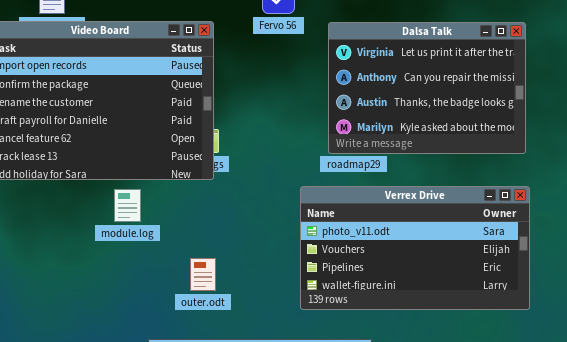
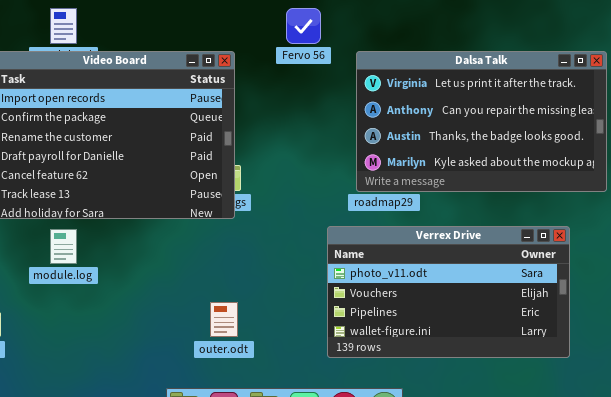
Dalsa Talk: [328,22,526,154] -> [356,51,607,192], resized
module.log: [114,189,141,222] -> [50,229,77,264], moved

